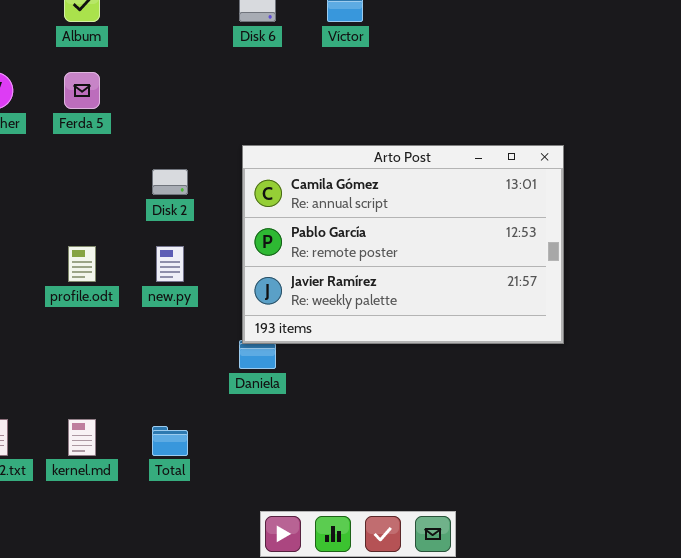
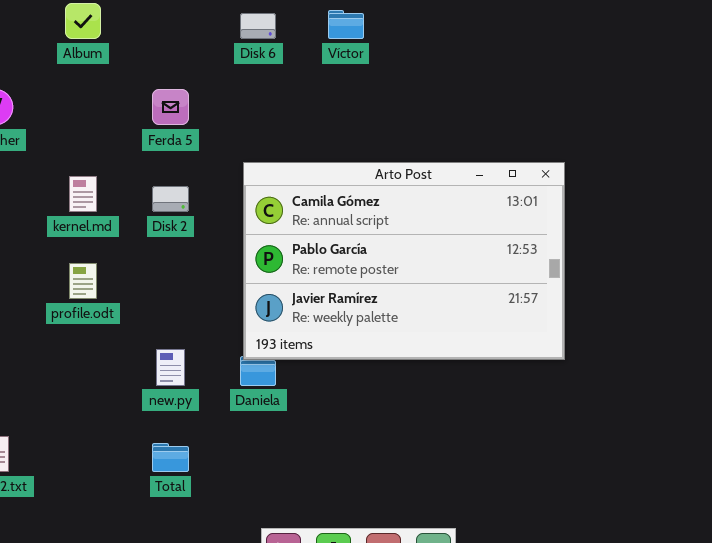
Ferda 5: [64,72,100,109] -> [152,89,189,125], moved
new.py: [156,246,184,282] -> [156,349,185,386], moved
kernel.md: [68,419,96,456] -> [69,176,97,212], moved

